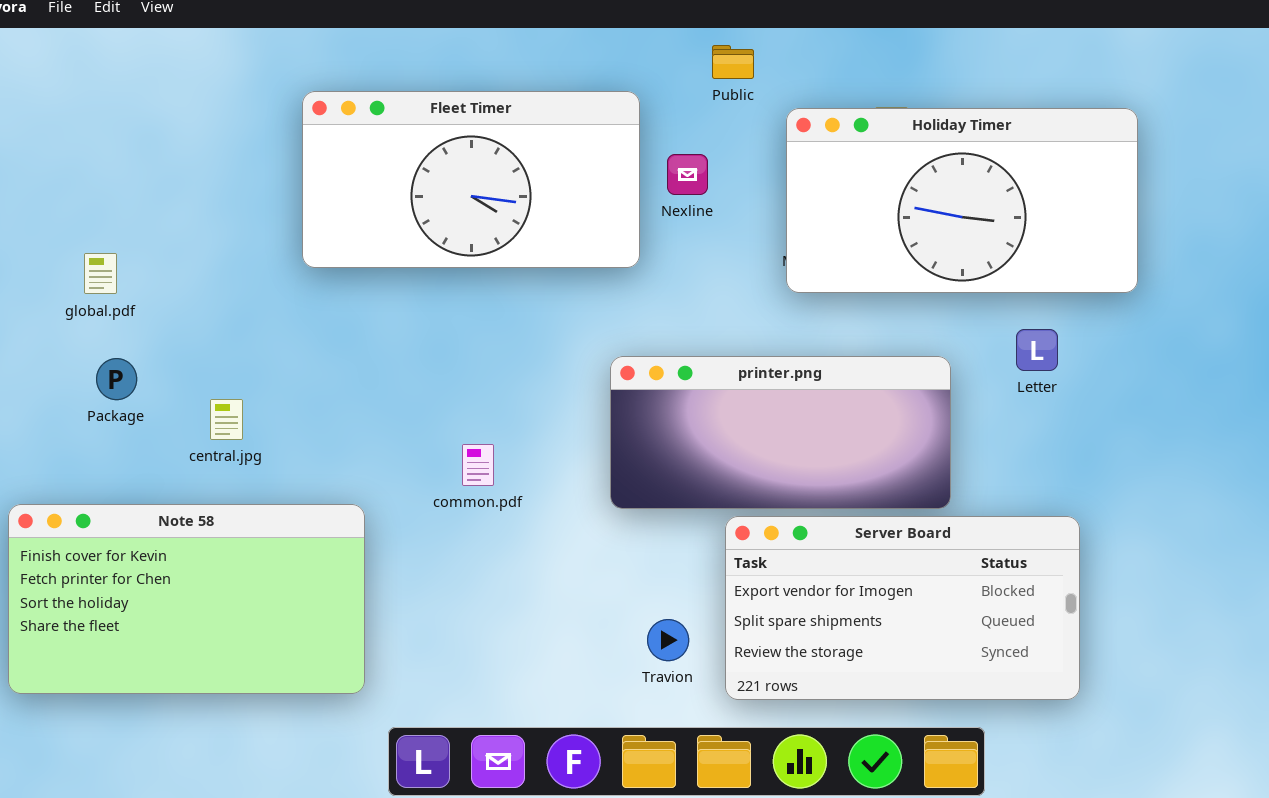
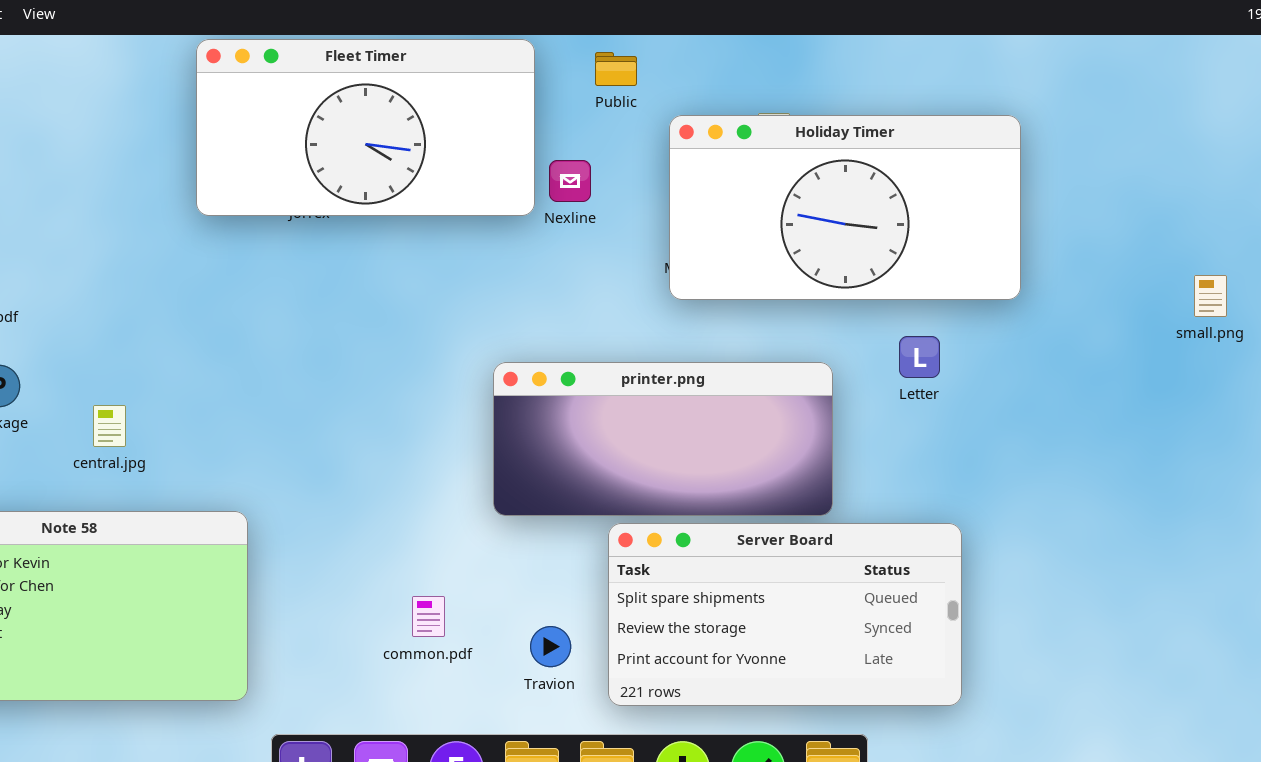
Fleet Timer: [302,91,640,268] -> [196,39,535,216], moved
common.pdf: [462,444,494,486] -> [412,596,445,637], moved
Server Board: [725,516,1080,700] -> [608,523,962,706], scrolled down 1 row

